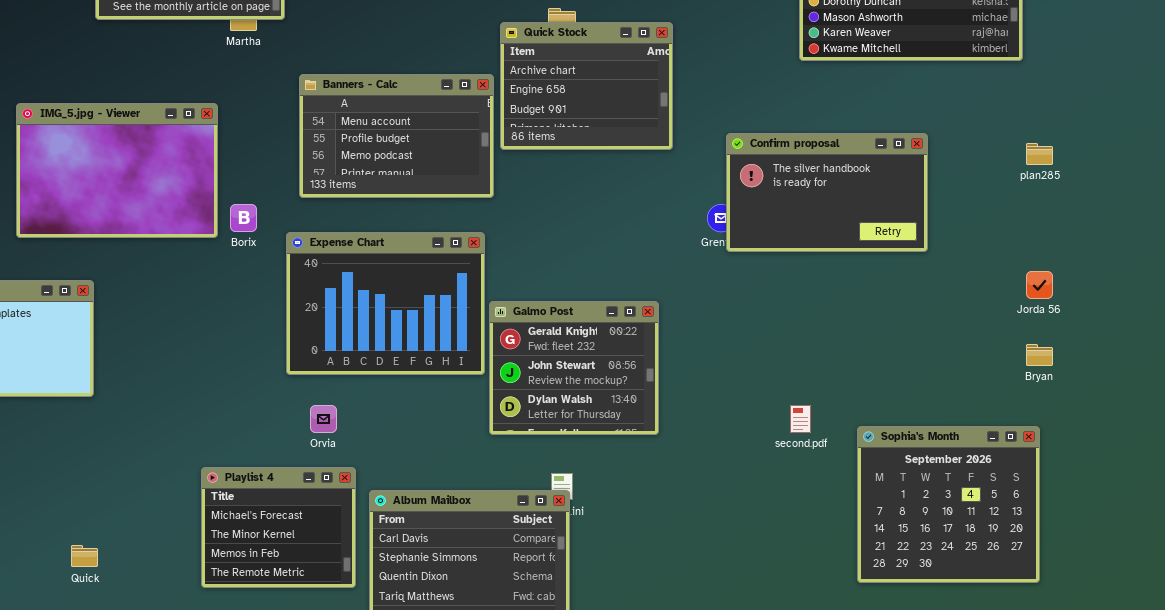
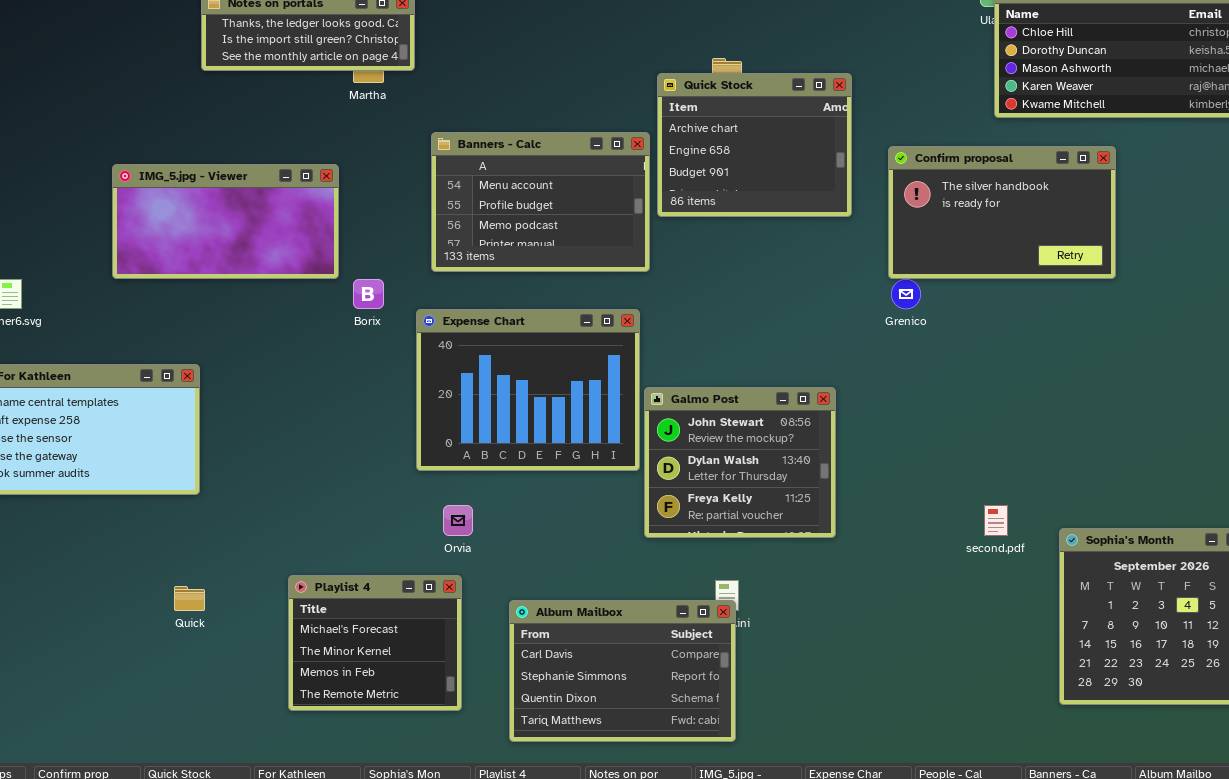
IMG_5.jpg - Viewer: [16,103,218,238] -> [112,164,339,279], resized
Confirm proposal: [726,133,928,252] -> [888,146,1116,279], moved
Galmo Post: [489,301,659,435] -> [644,387,836,538], scrolled down 1 row
Playlist 4: [201,467,356,588] -> [288,575,462,711], moved
Quick: [71,545,98,567] -> [174,586,205,611], moved

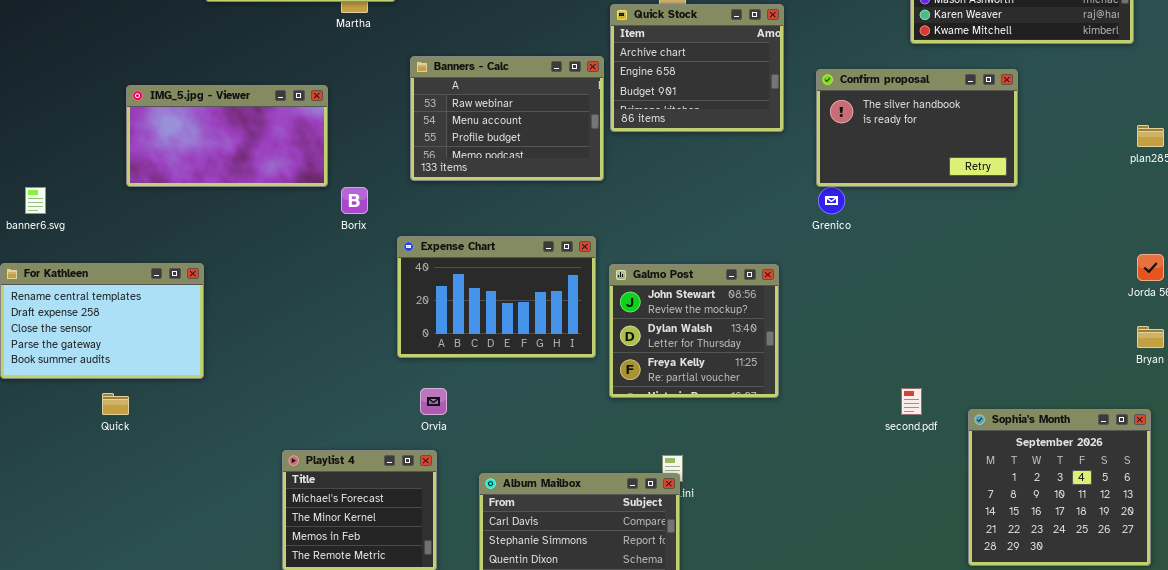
Banners - Calc: [431,132,650,272] -> [410,56,604,181], scrolled up 1 row
Expense Chart: [416,309,640,471] -> [397,236,596,358], resized
Galmo Post: [644,387,836,538] -> [609,264,779,398], moved
Quick: [174,586,205,611] -> [102,393,129,415], moved

